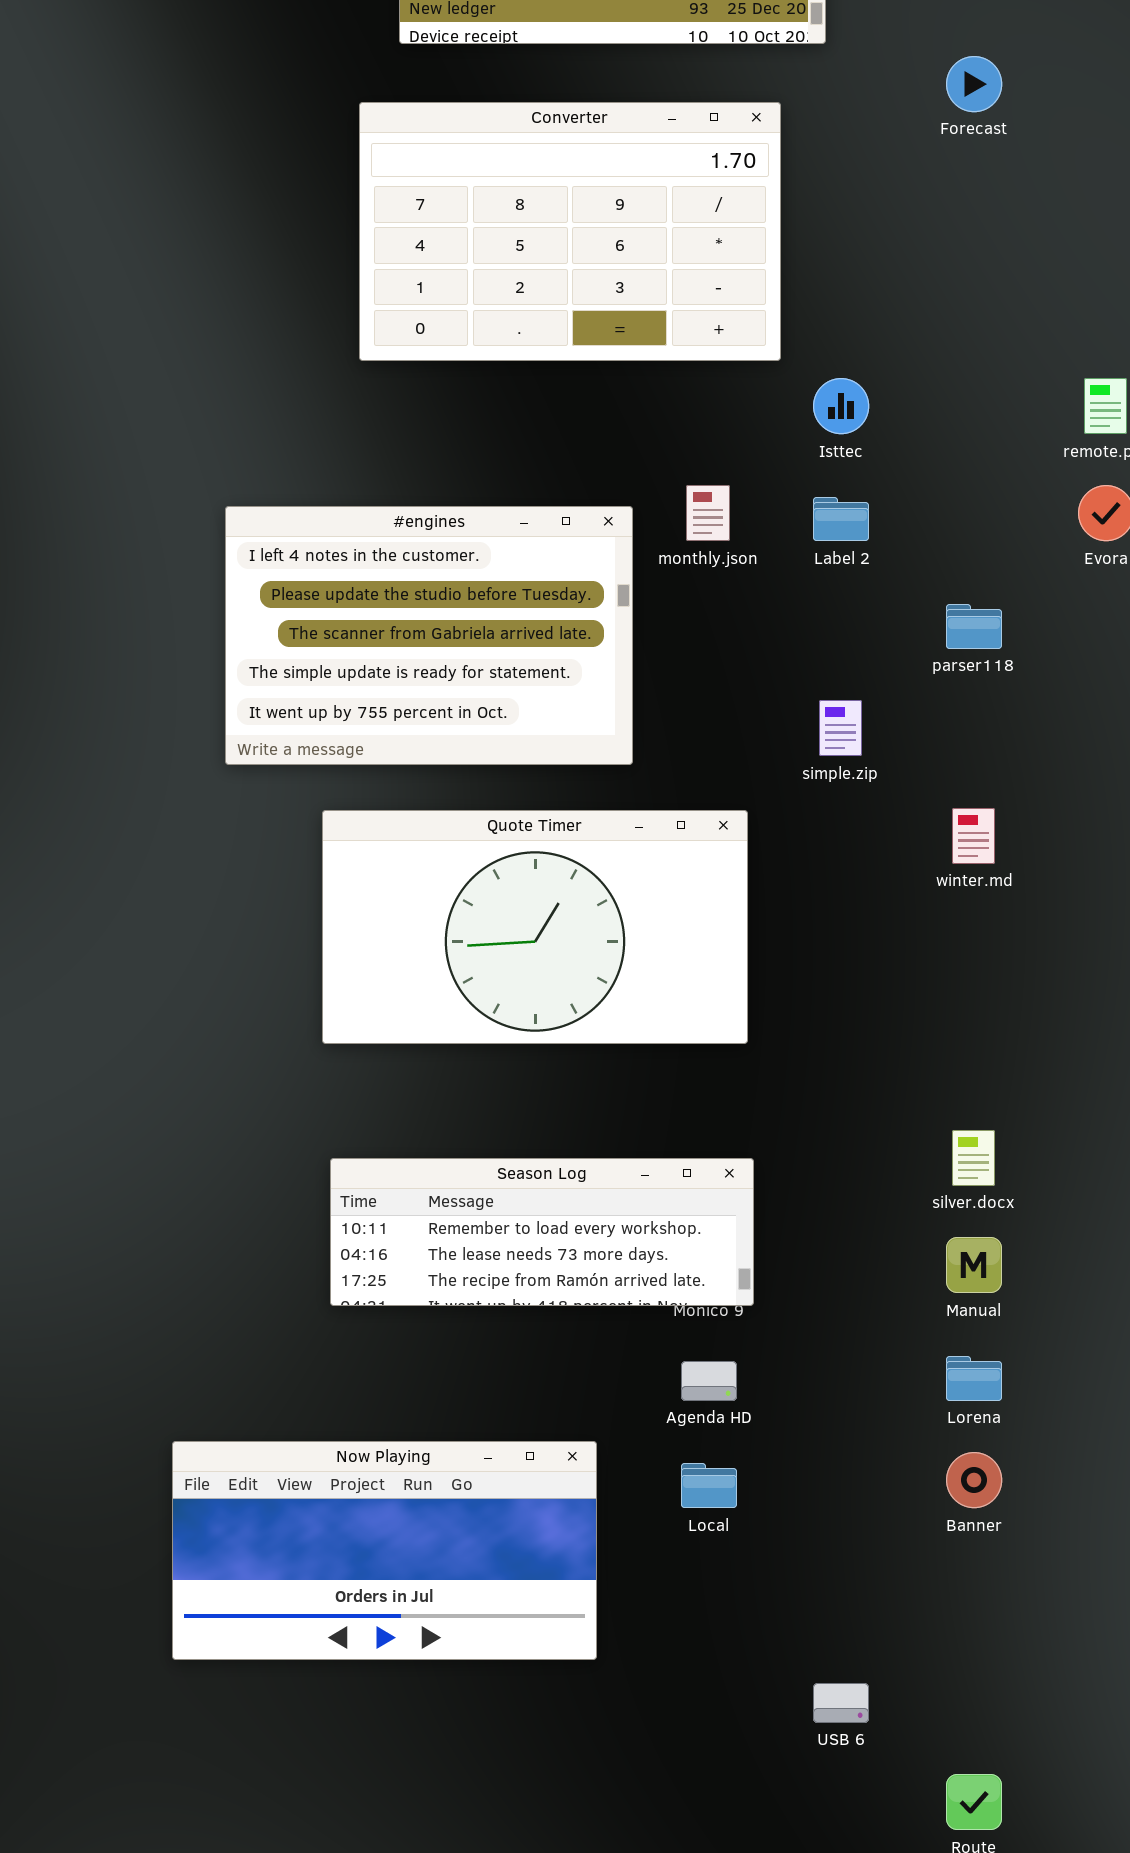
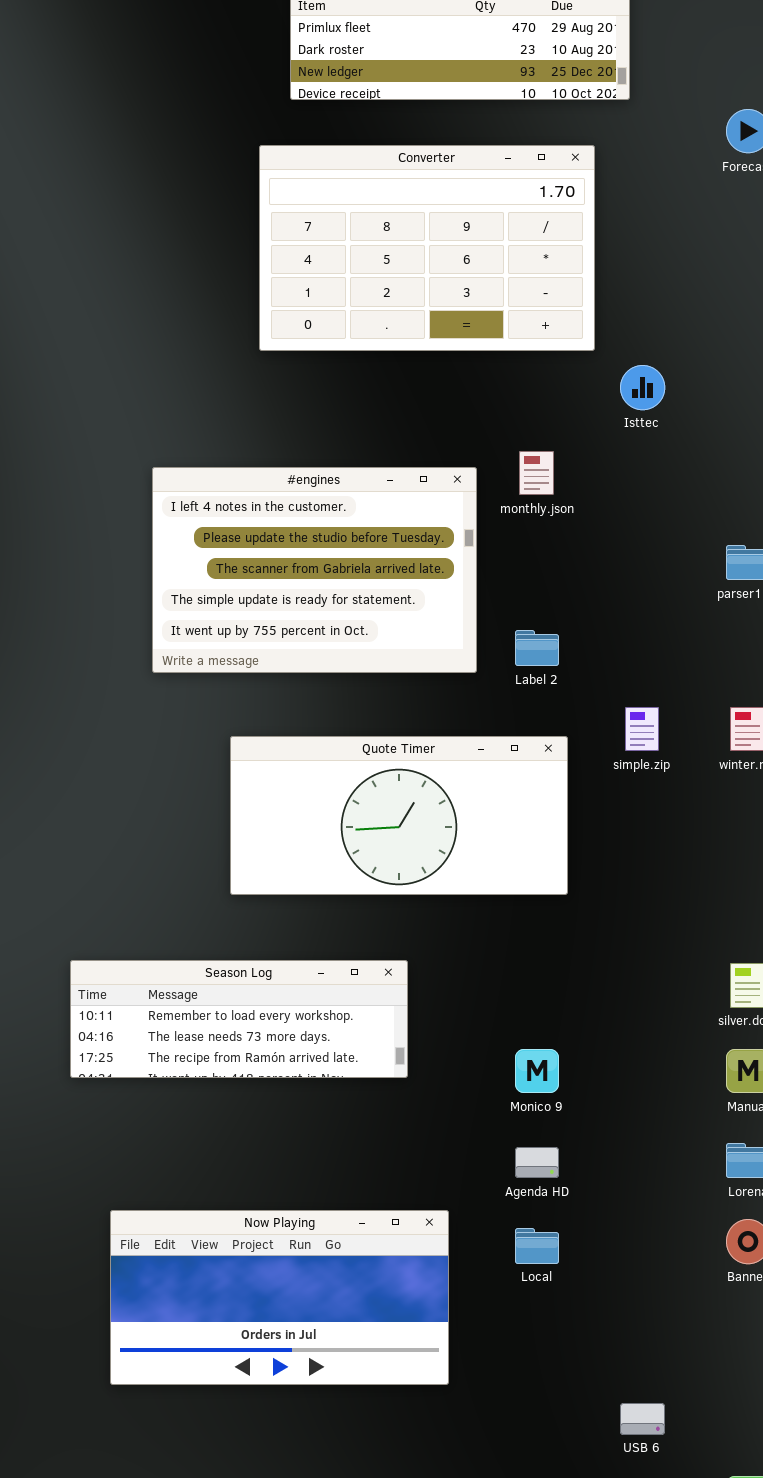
Label 2: [813,497,869,541] -> [515,630,559,666], moved
simple.zip: [819,700,862,756] -> [625,707,659,751], moved
Quote Timer: [322,810,748,1044] -> [230,736,568,895], resized
Season Log: [330,1158,754,1306] -> [70,960,408,1078], moved

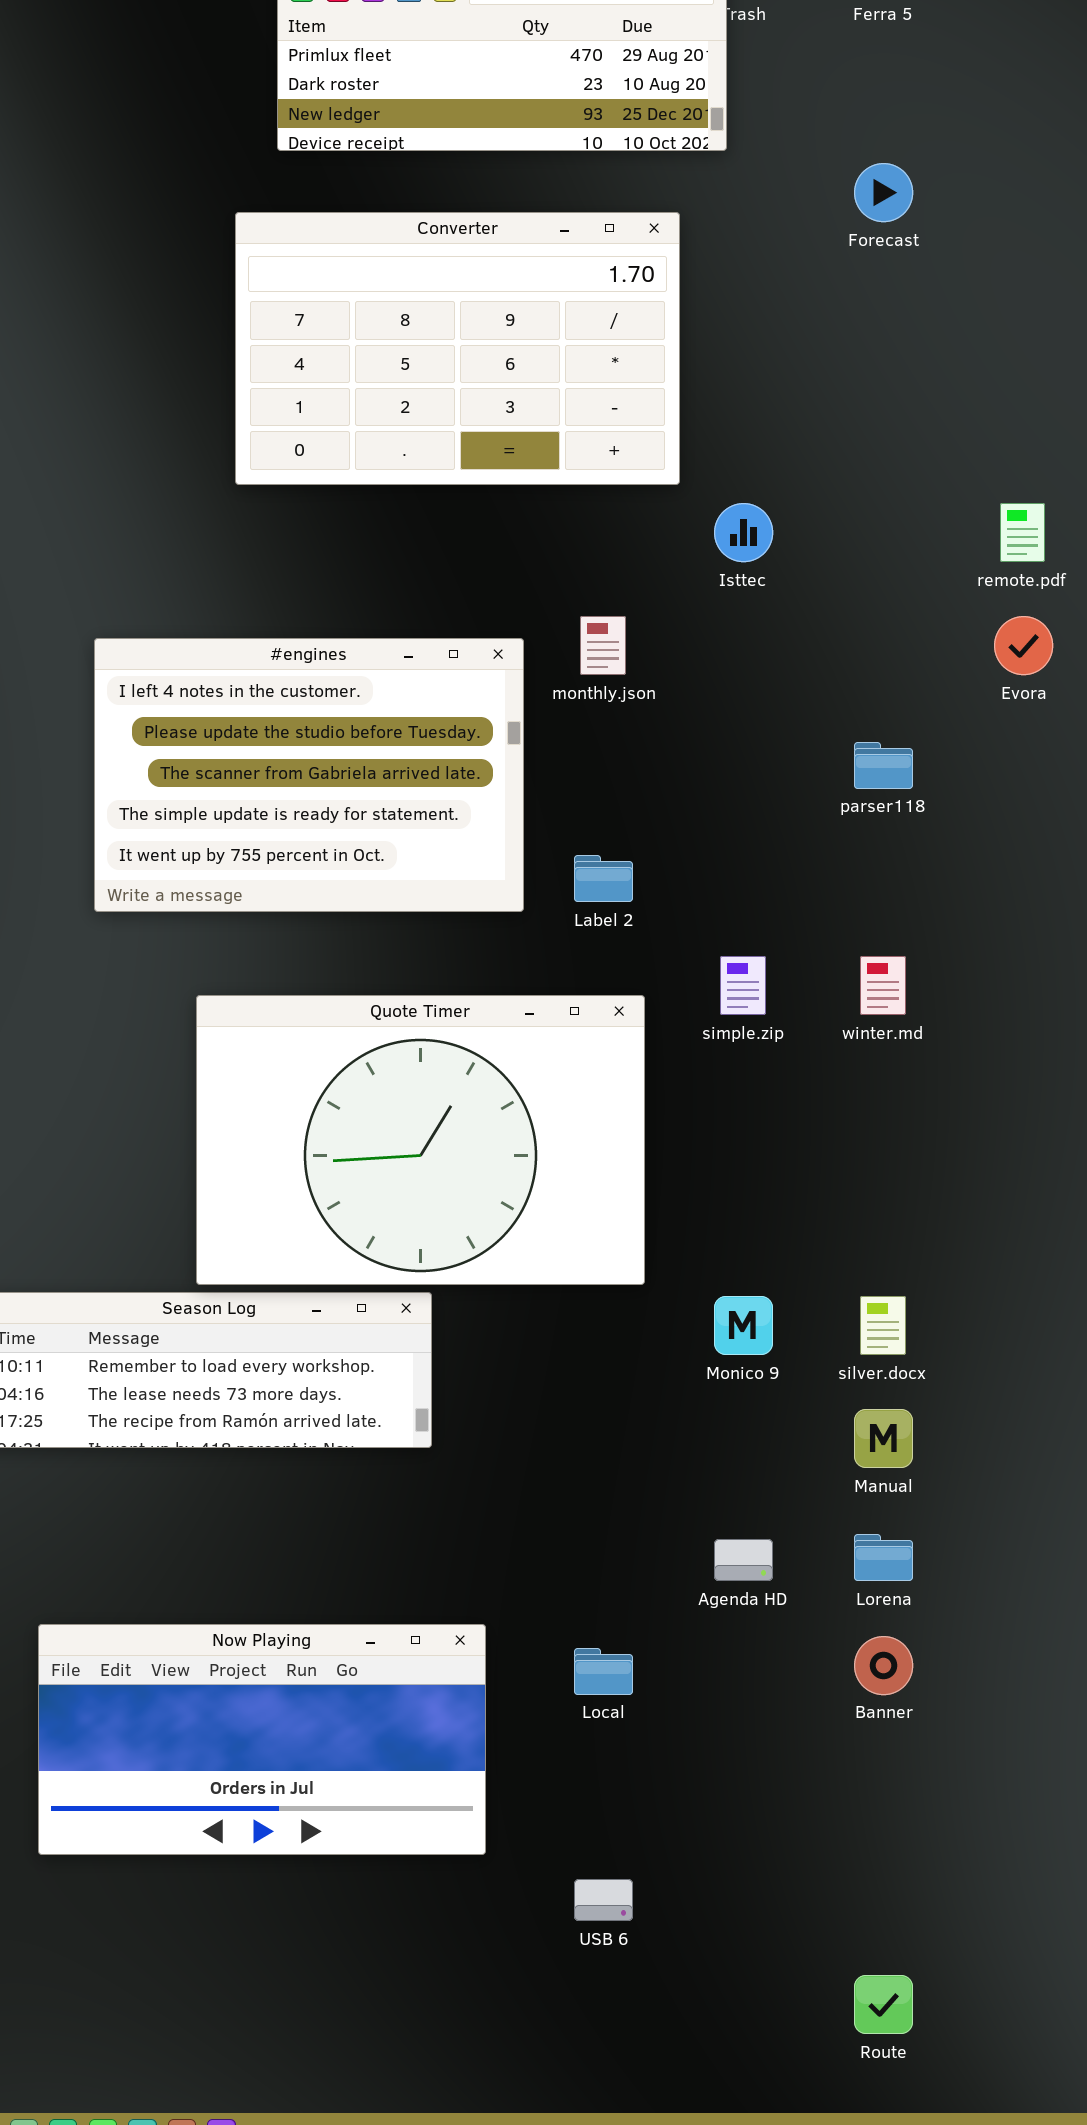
Quote Timer: [230,736,568,895] -> [196,995,645,1285], resized
Monico 9: [515,1049,559,1093] -> [714,1296,773,1355], moved
Agenda HD: [515,1147,559,1178] -> [714,1539,773,1581], moved
USB 6: [620,1403,665,1435] -> [574,1879,633,1921], moved

